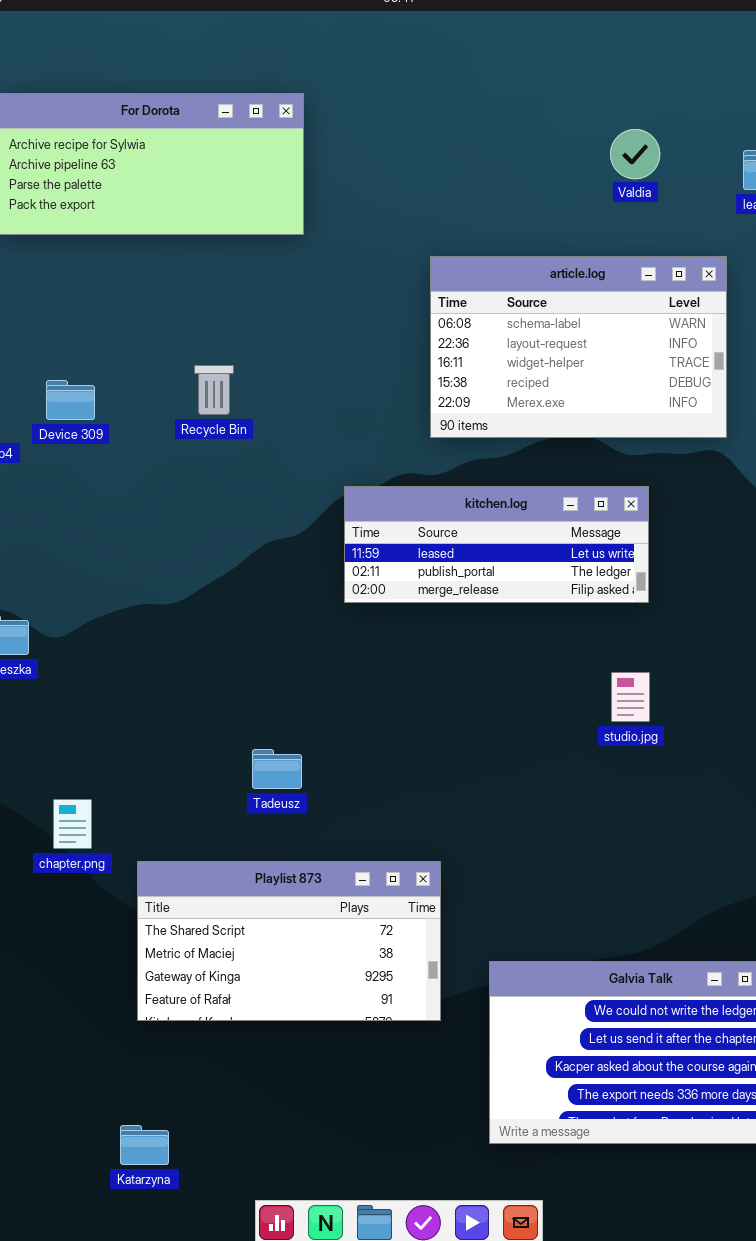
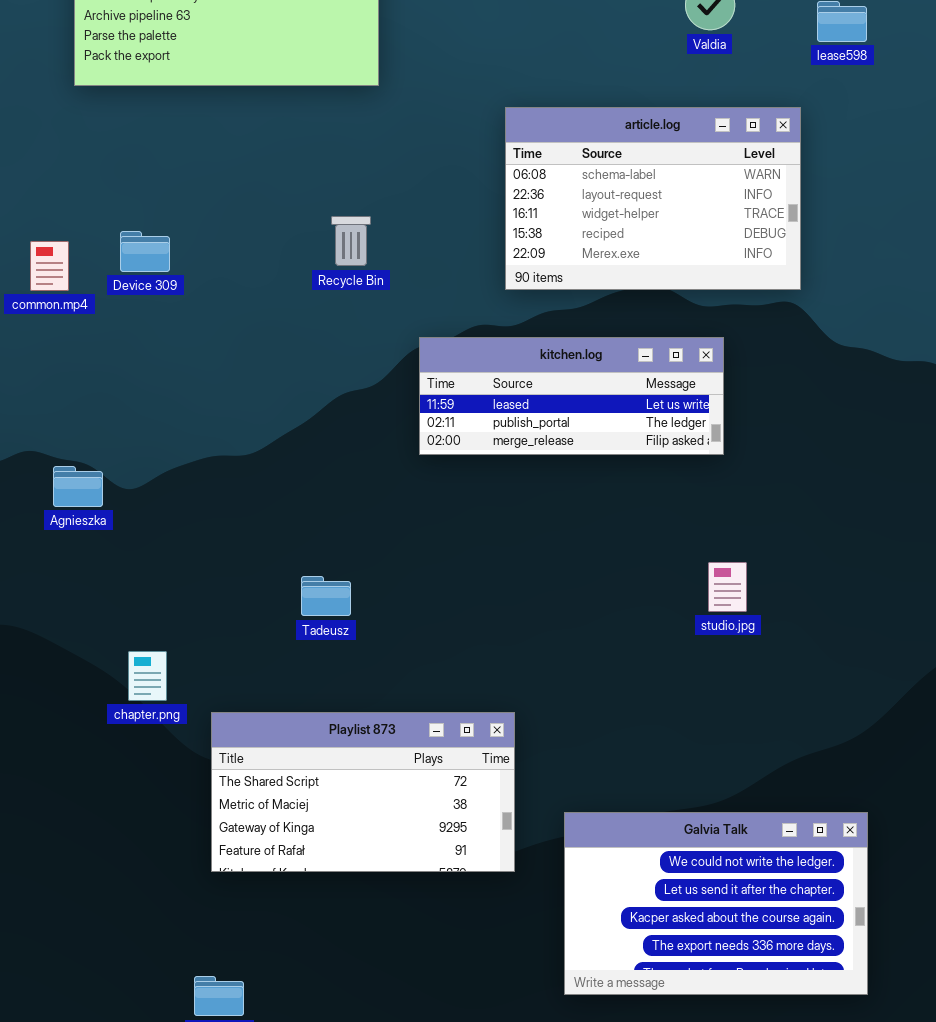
Recycle Bin: [194,365,234,415] -> [331,216,371,266], moved
studio.jpg: [611,672,650,722] -> [708,562,747,612], moved
Tadeusz: [252,749,302,789] -> [301,576,351,616], moved

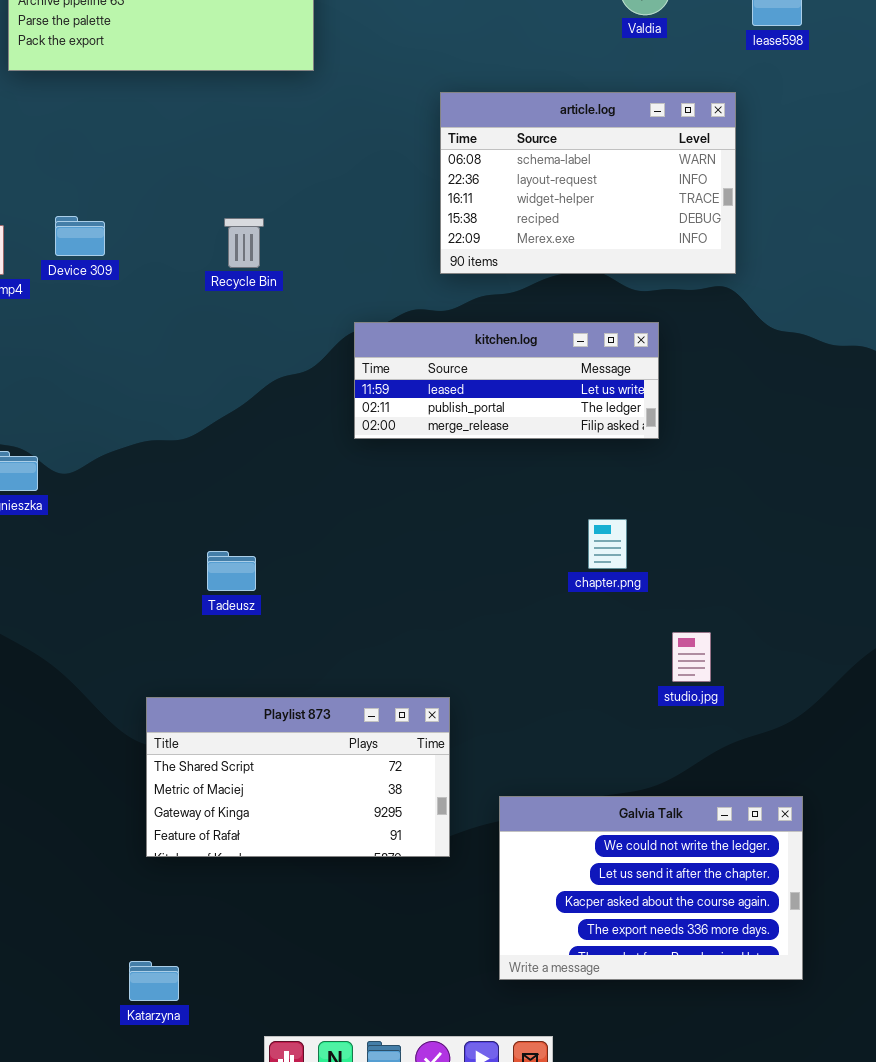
Recycle Bin: [331,216,371,266] -> [224,218,264,268], moved
studio.jpg: [708,562,747,612] -> [672,632,711,682], moved
Tadeusz: [301,576,351,616] -> [207,551,256,591], moved
chapter.png: [128,651,167,701] -> [588,519,627,569], moved

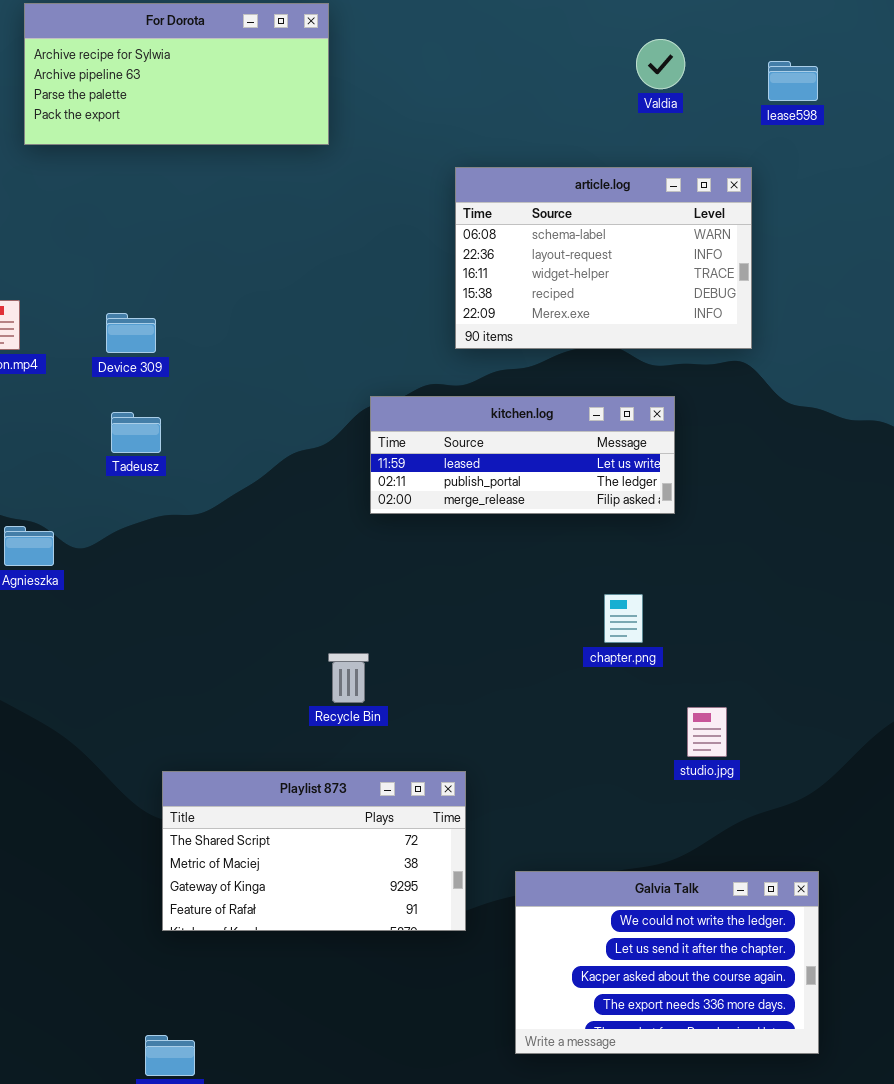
Device 309: [55,216,105,256] -> [106,313,156,353], moved
Recycle Bin: [224,218,264,268] -> [328,653,369,703], moved
Tadeusz: [207,551,256,591] -> [111,412,161,453], moved

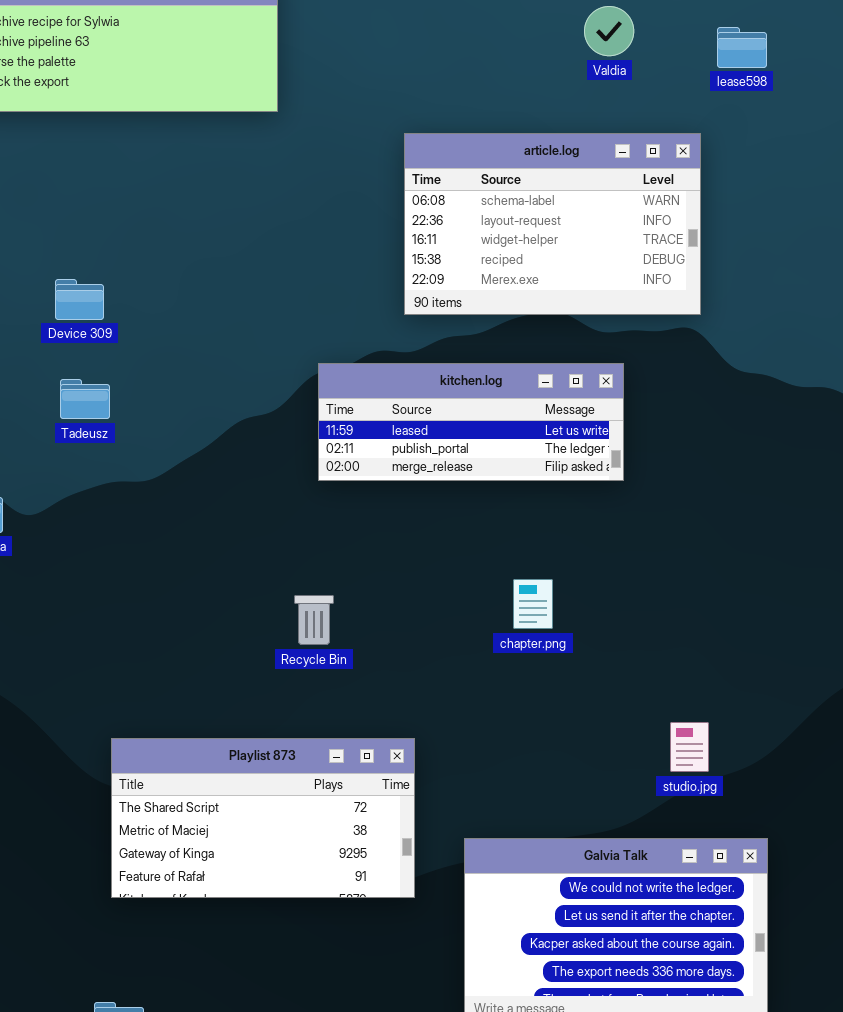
chapter.png: [604,594,643,643] -> [513,579,553,629], moved
Recycle Bin: [328,653,369,703] -> [294,595,334,645], moved
studio.jpg: [687,707,727,757] -> [670,722,709,772], moved

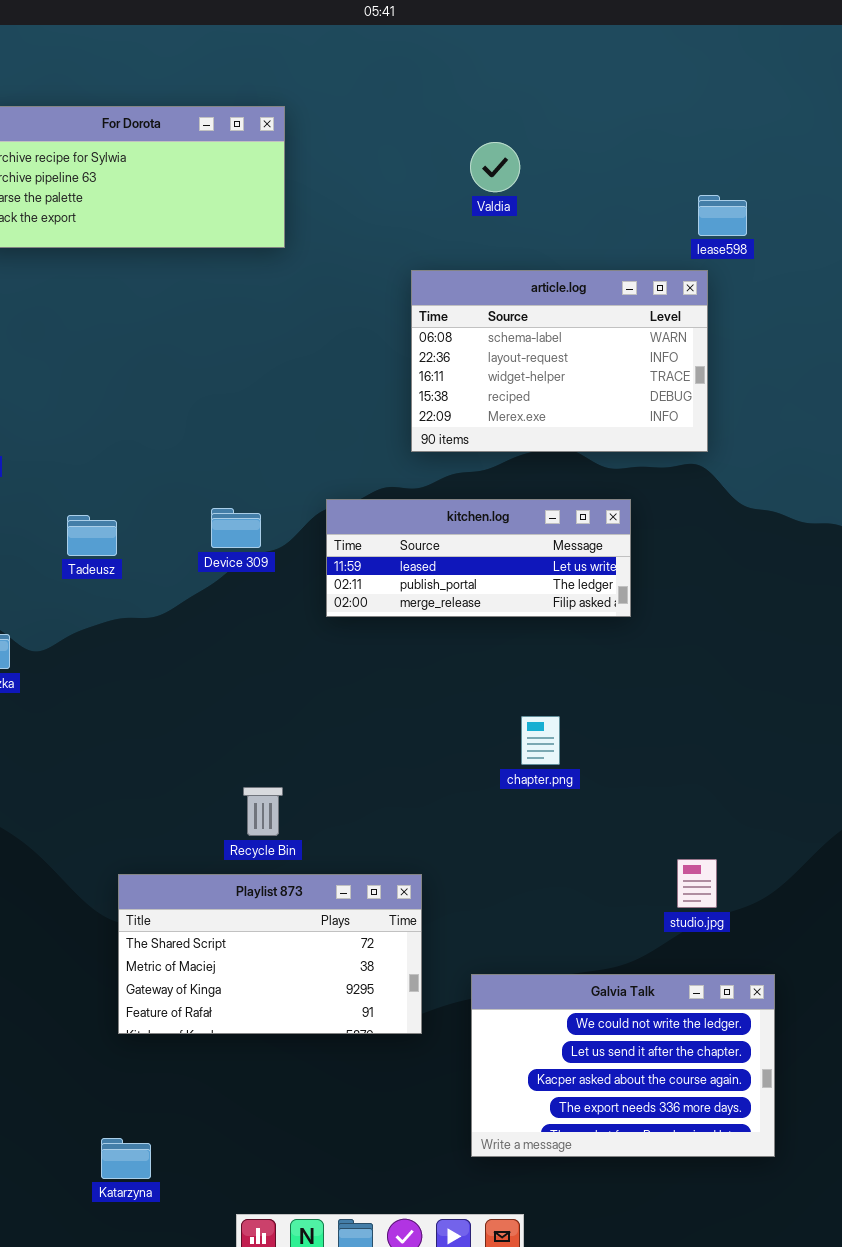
Valdia: [584,6,634,56] -> [470,142,520,192], moved
lease598: [717,27,767,68] -> [698,195,747,236], moved
Device 309: [55,279,104,320] -> [211,508,261,548], moved
Recycle Bin: [294,595,334,645] -> [243,787,283,836], moved

